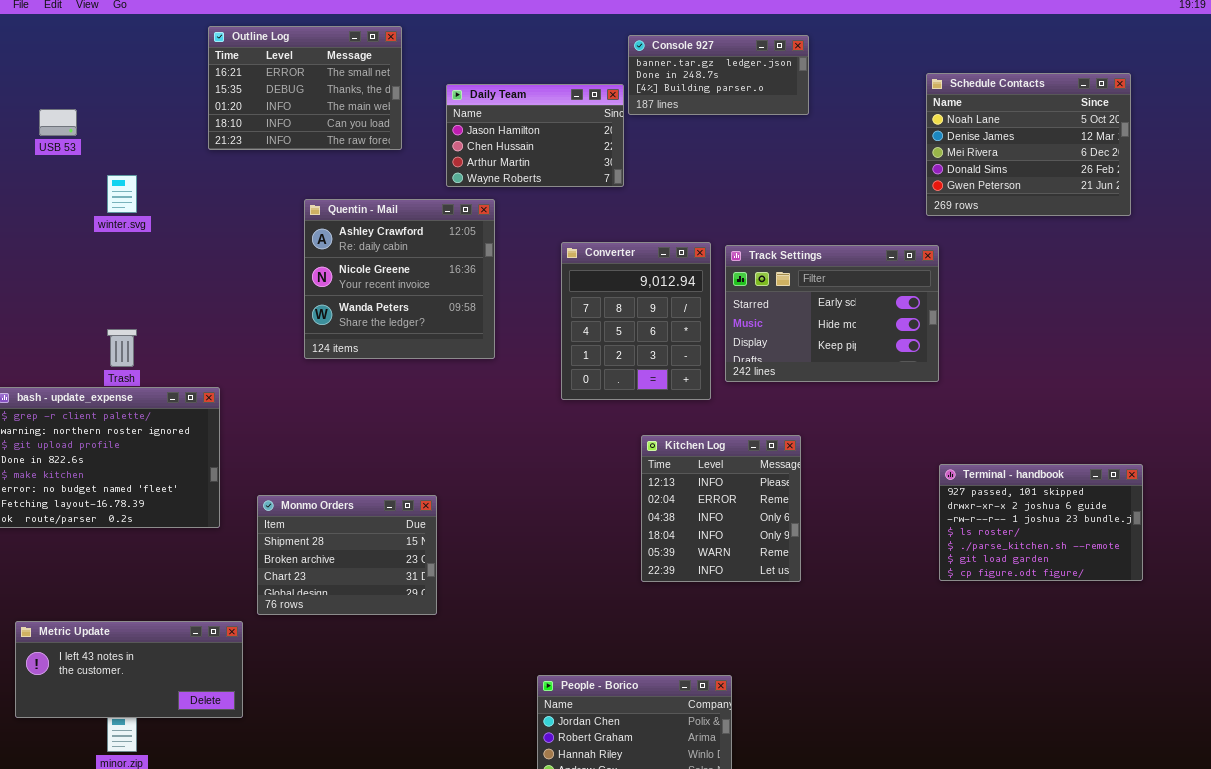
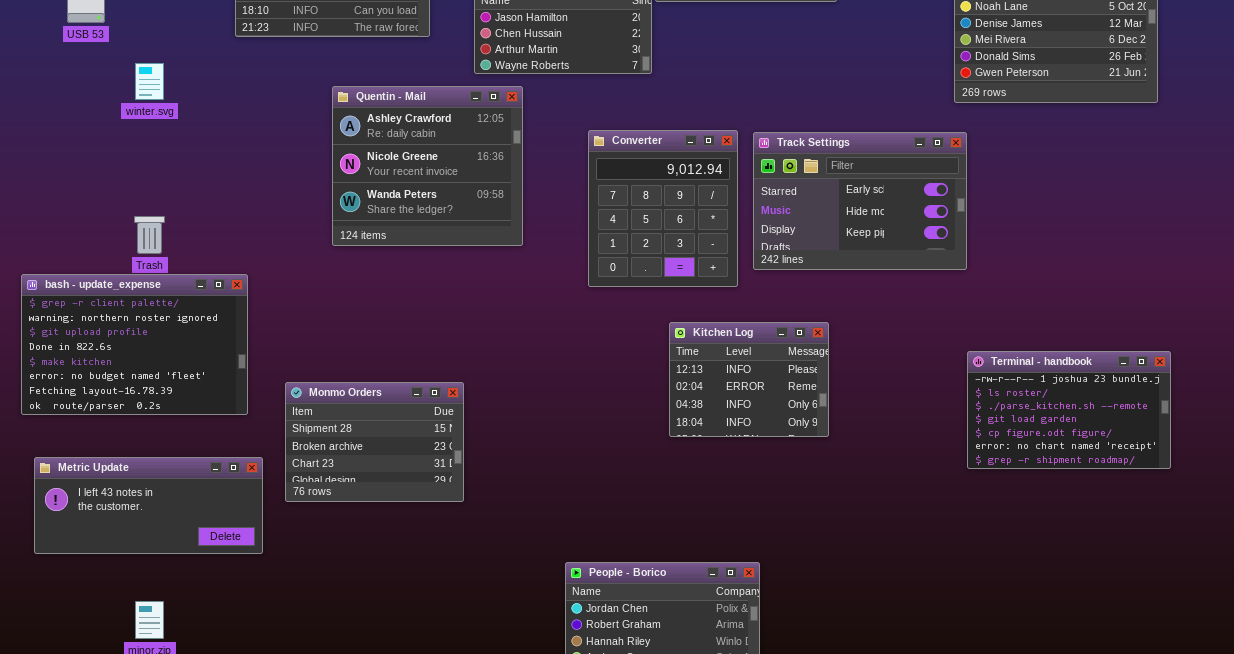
Kitchen Log: [641,435,801,582] -> [669,322,829,437], resized
Terminal - handbook: [939,464,1143,581] -> [967,351,1171,469], scrolled down 2 rows
Metric Update: [15,621,243,718] -> [34,457,263,554], moved

